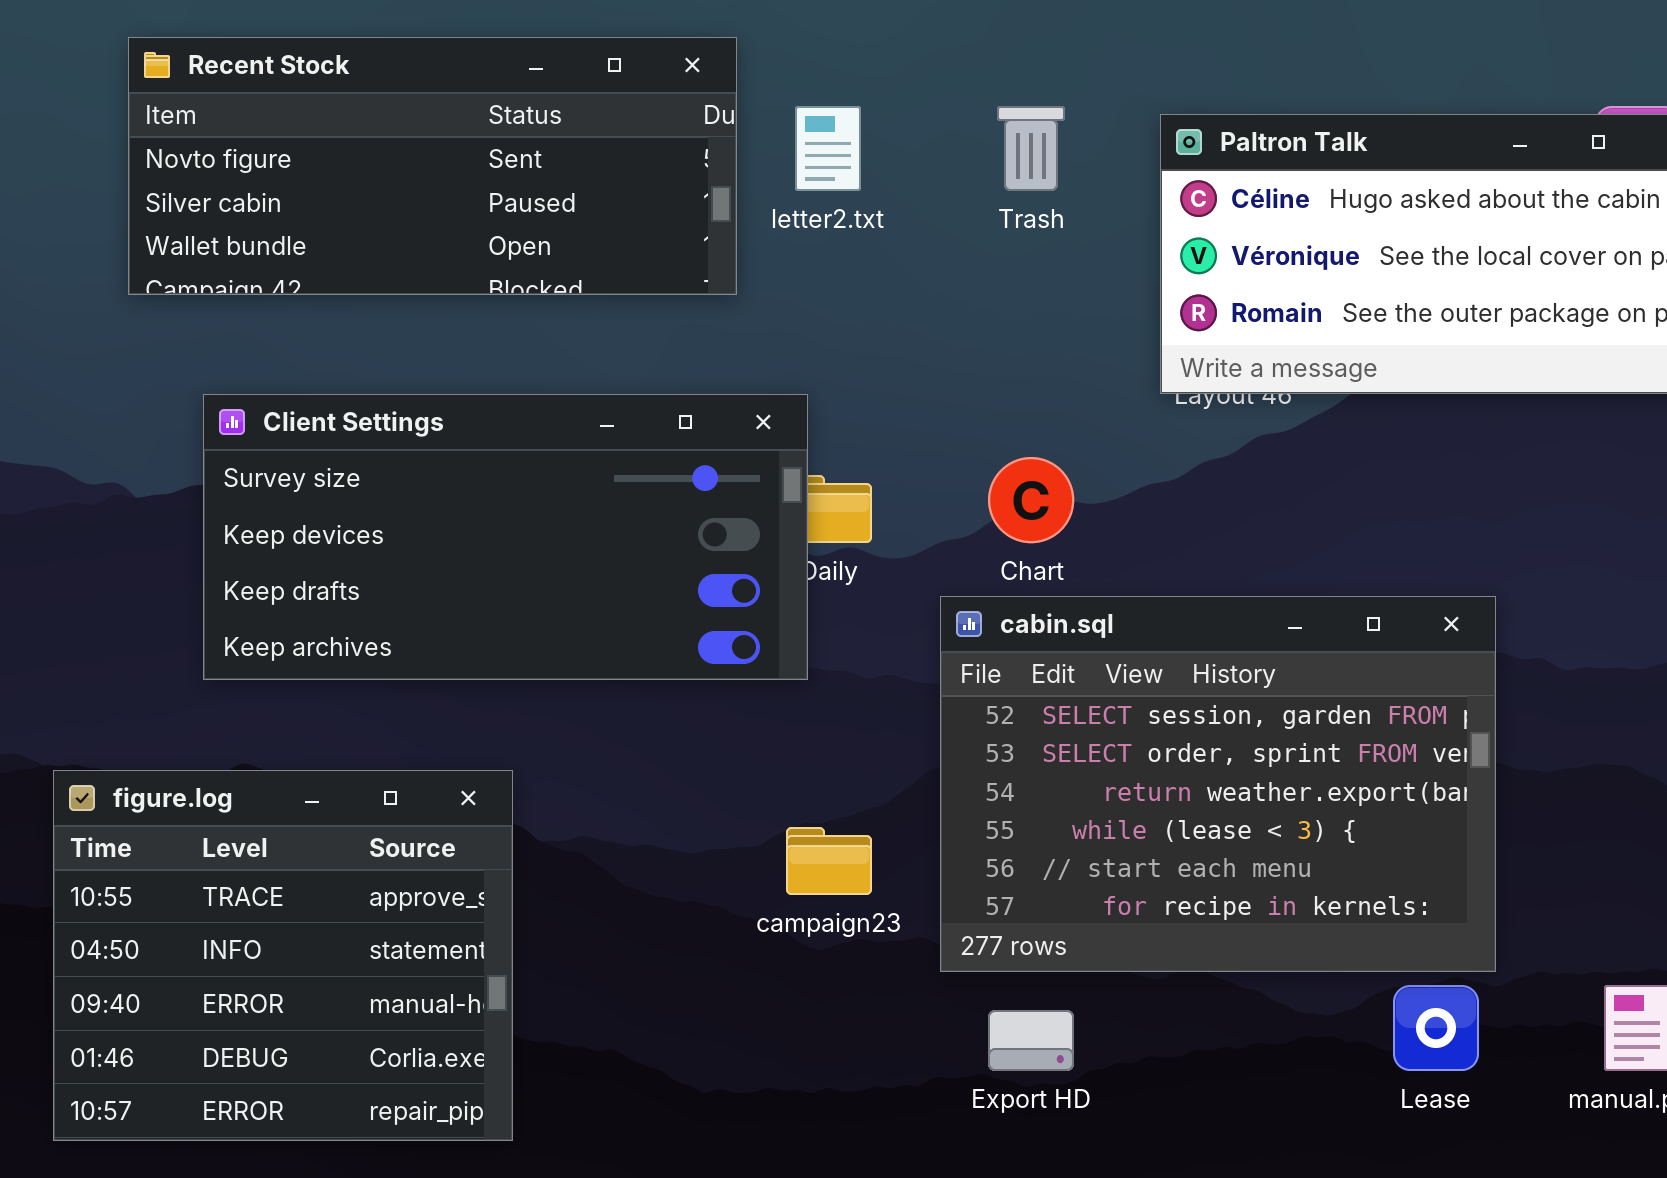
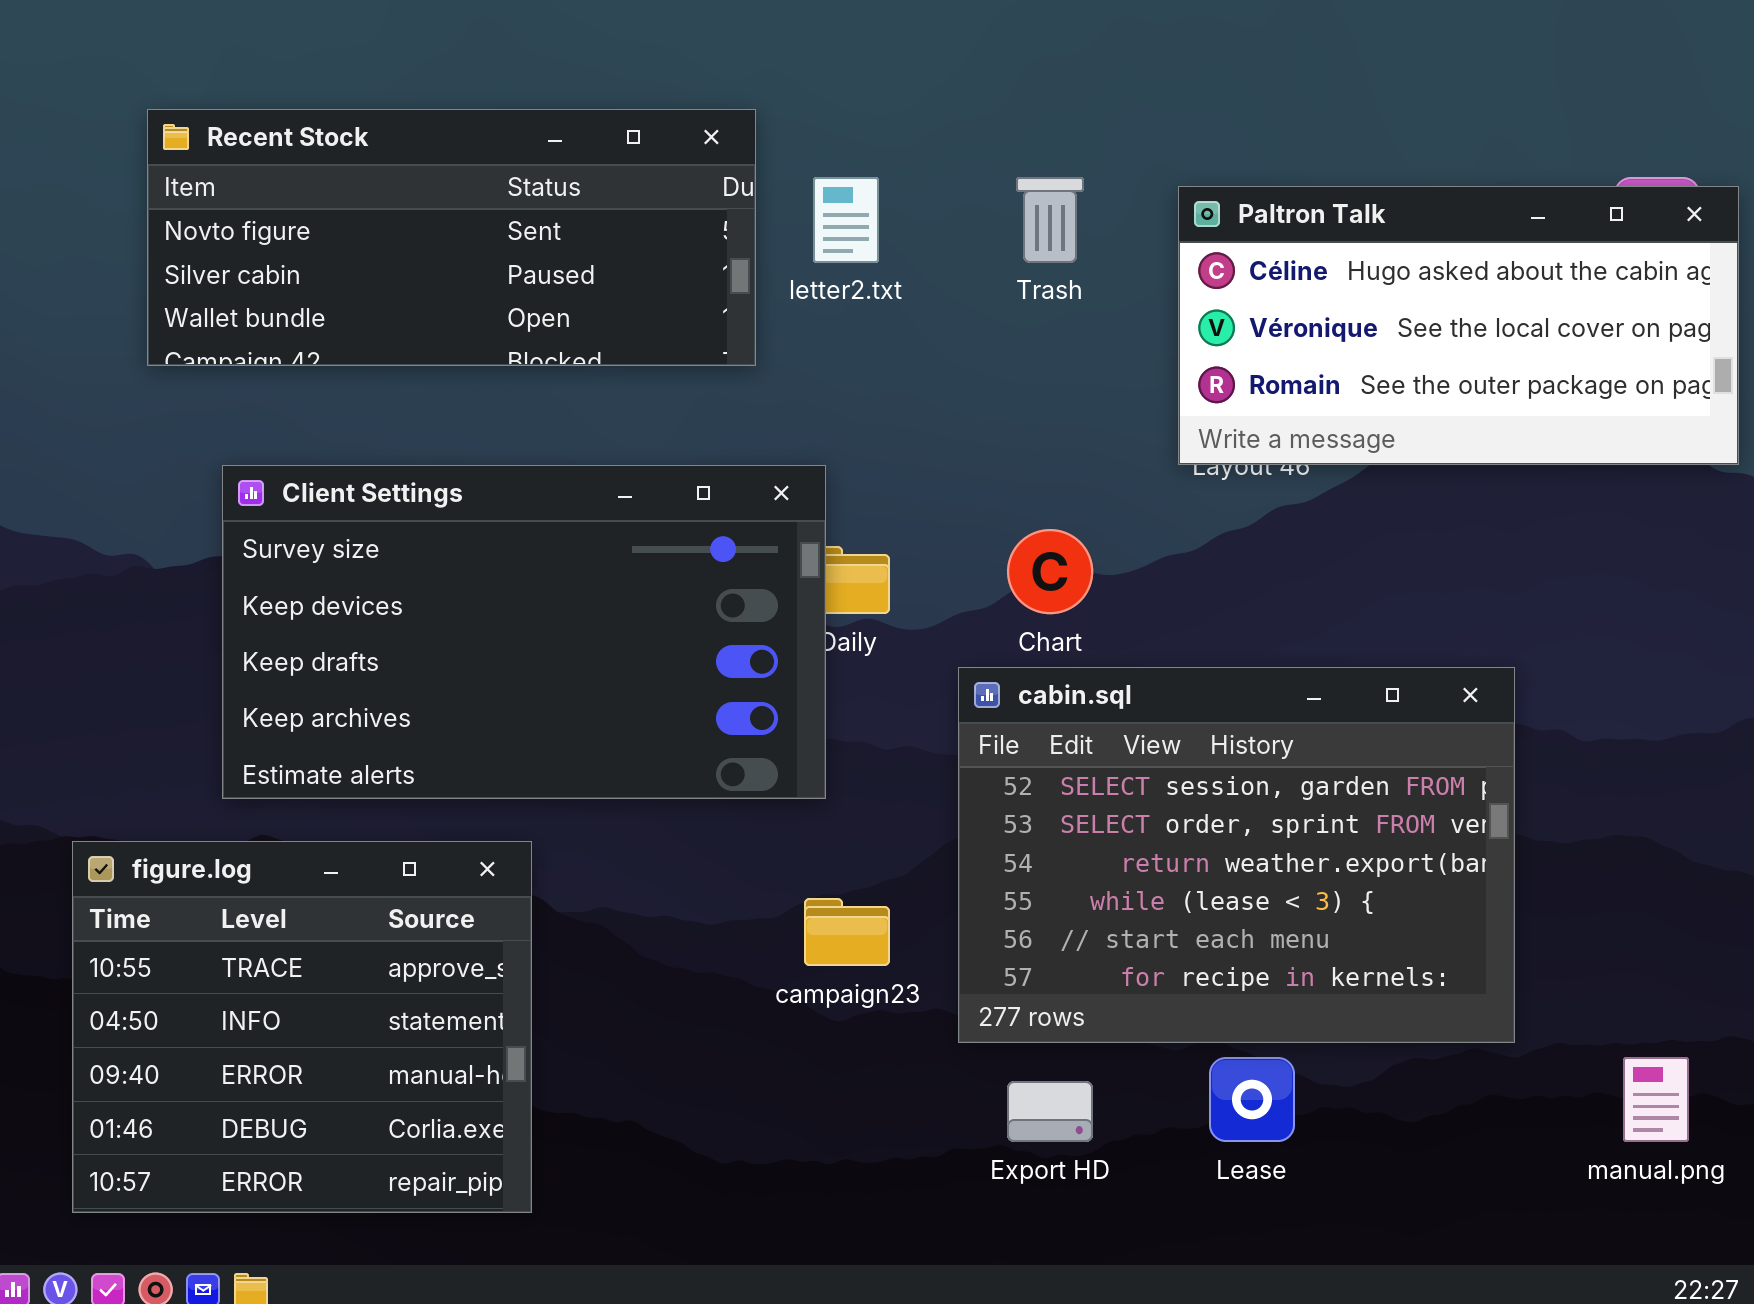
Client Settings: [203,394,808,680] -> [222,465,826,799], resized
Lease: [1393,985,1479,1071] -> [1209,1057,1295,1142], moved

